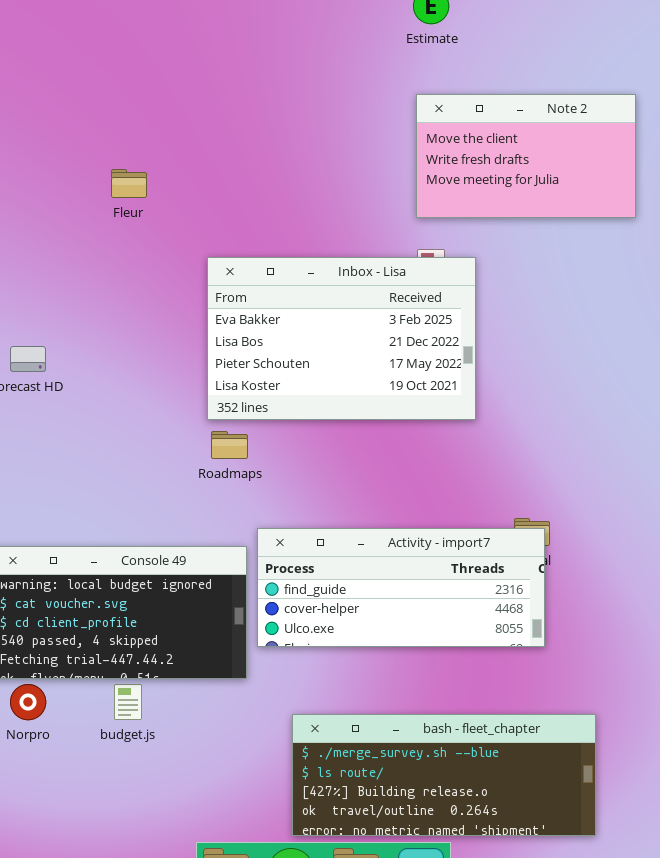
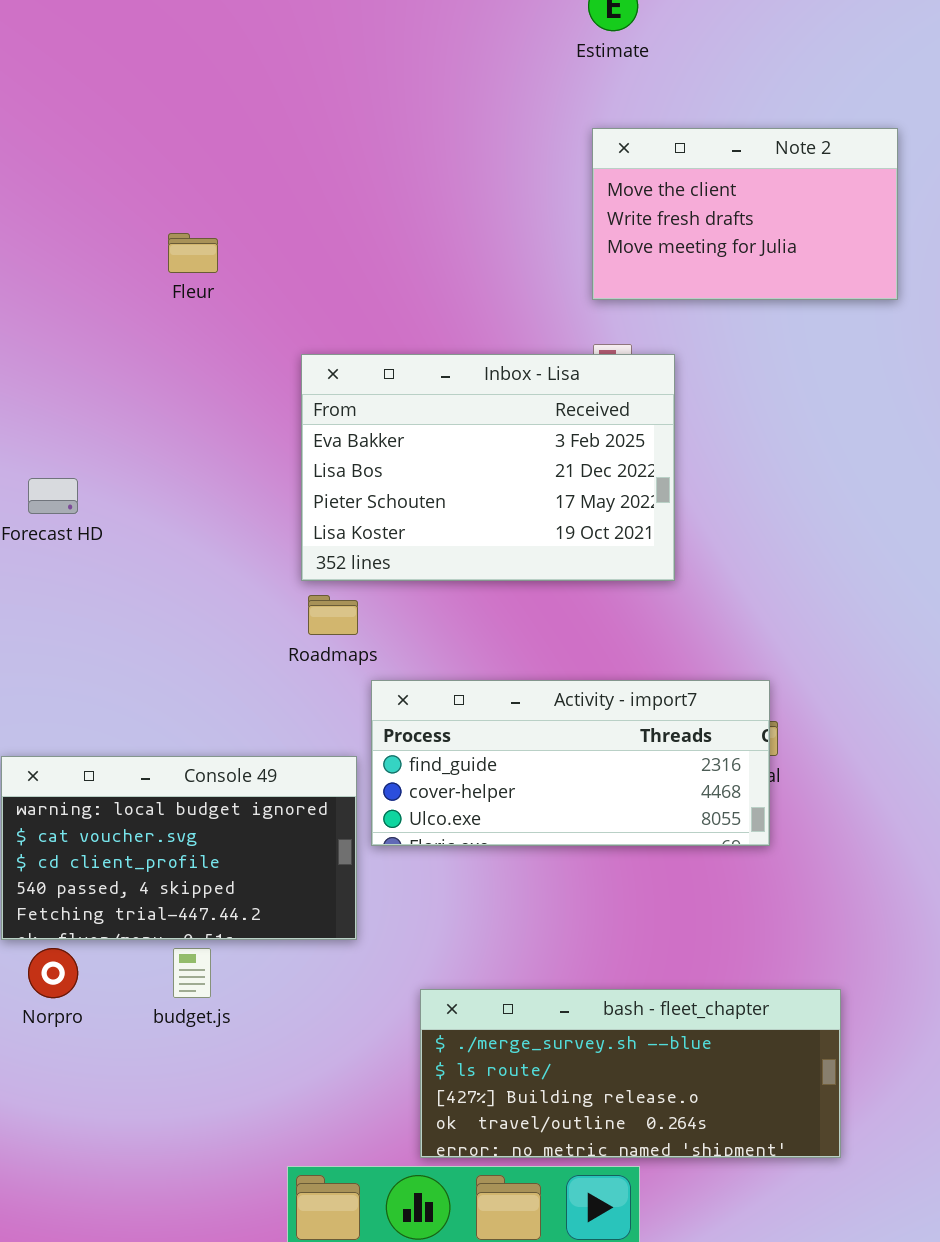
Activity - import7: [257,528,545,647] -> [371,680,770,846], moved

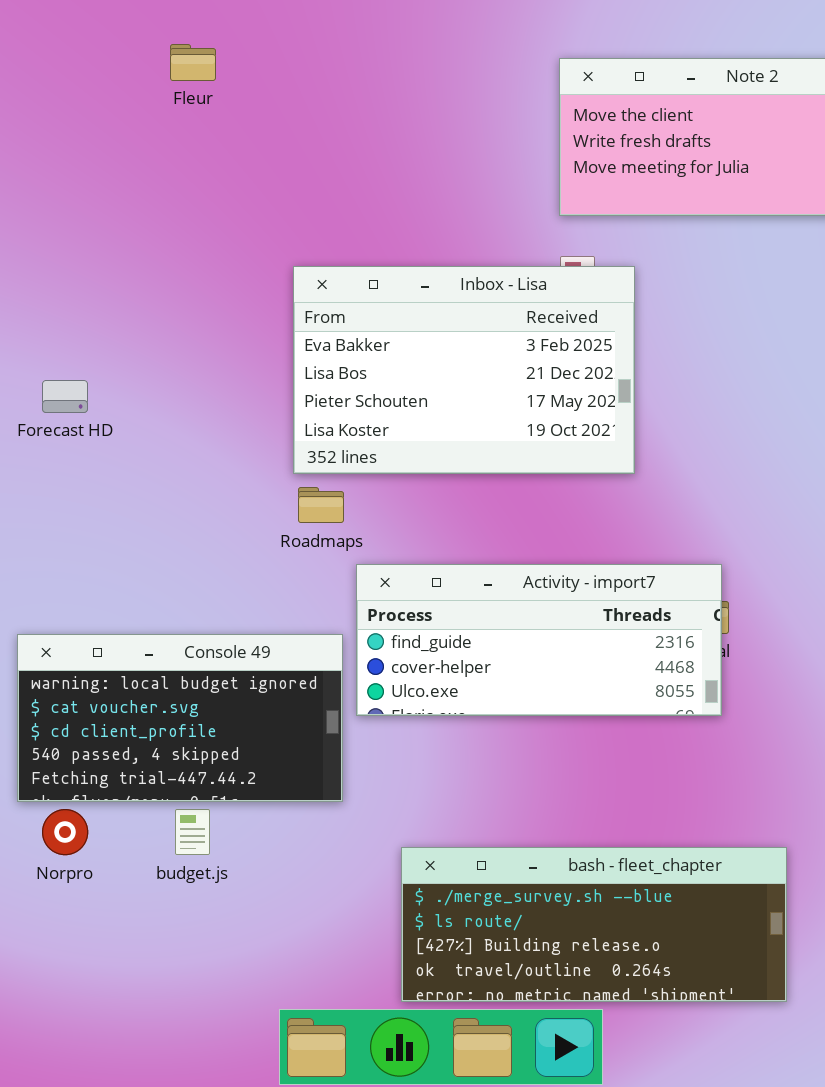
Fleur: [168,233,218,273] -> [170,44,216,81], moved

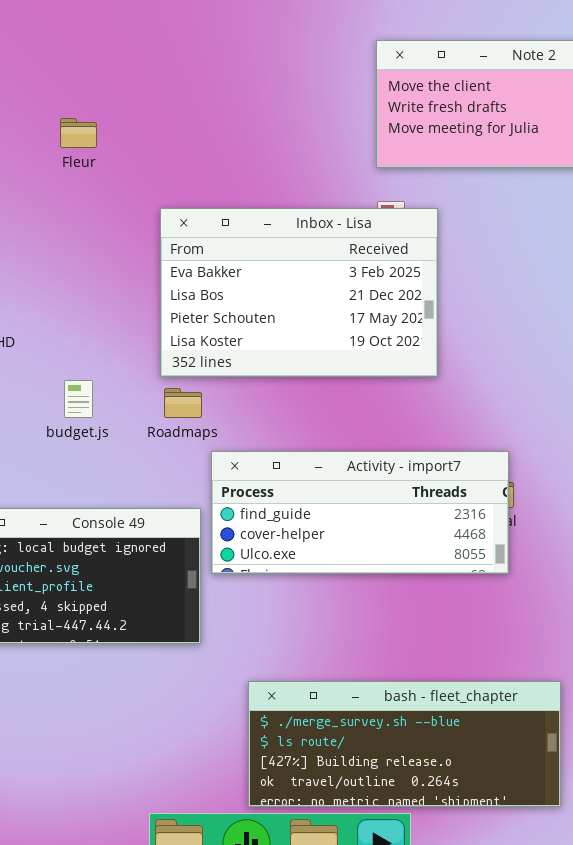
Fleur: [170,44,216,81] -> [60,118,97,148], moved
budget.js: [175,809,210,855] -> [64,380,93,418], moved

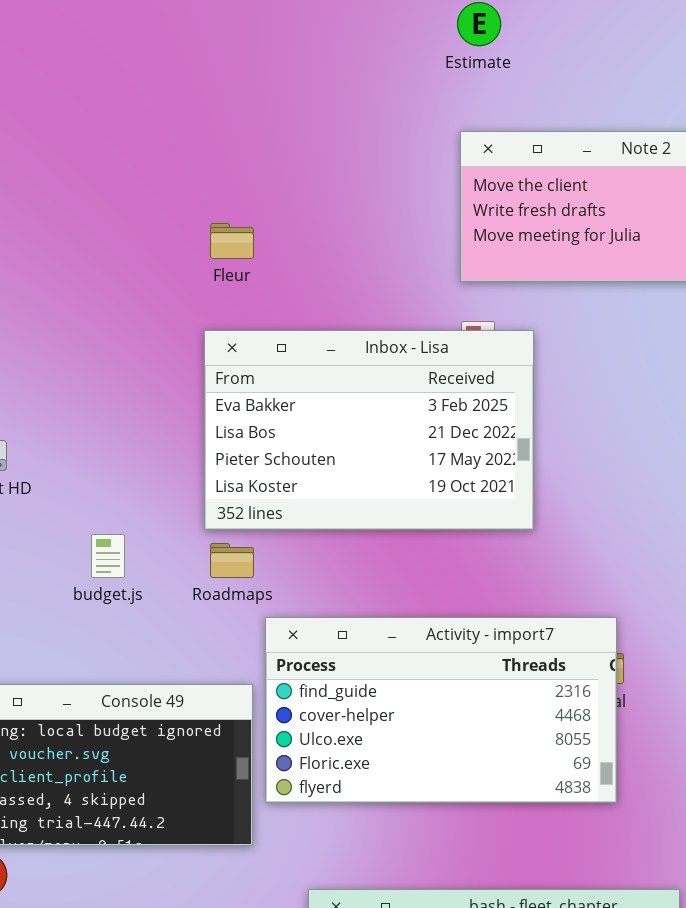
Fleur: [60,118,97,148] -> [210,223,254,259], moved
Activity - import7: [211,451,509,574] -> [265,617,617,803], resized

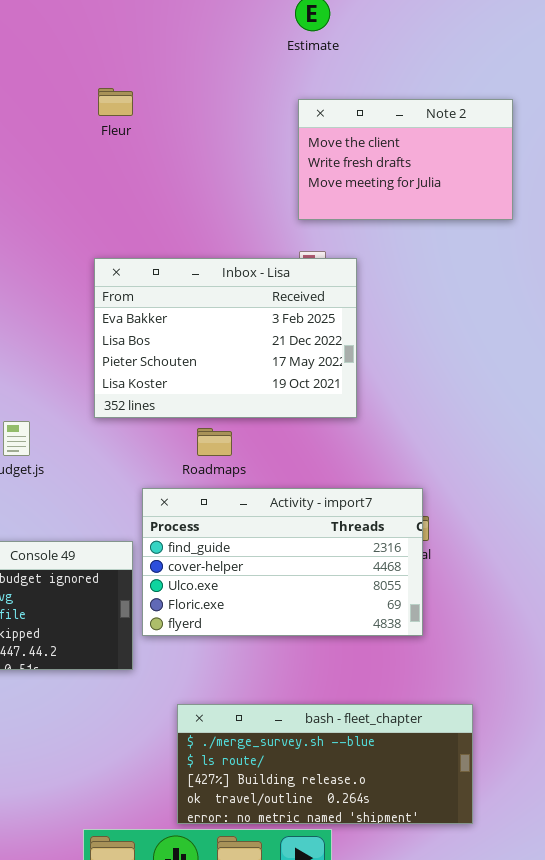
Fleur: [210,223,254,259] -> [98,88,133,116], moved
Roadmaps: [210,543,254,578] -> [197,428,232,456], moved

